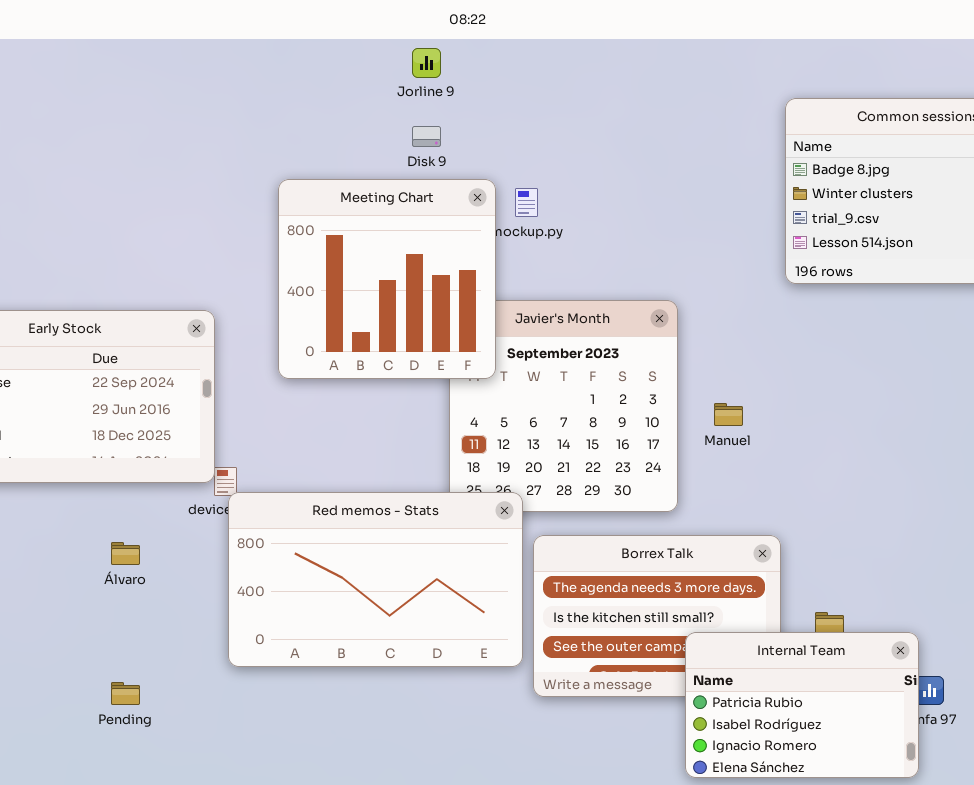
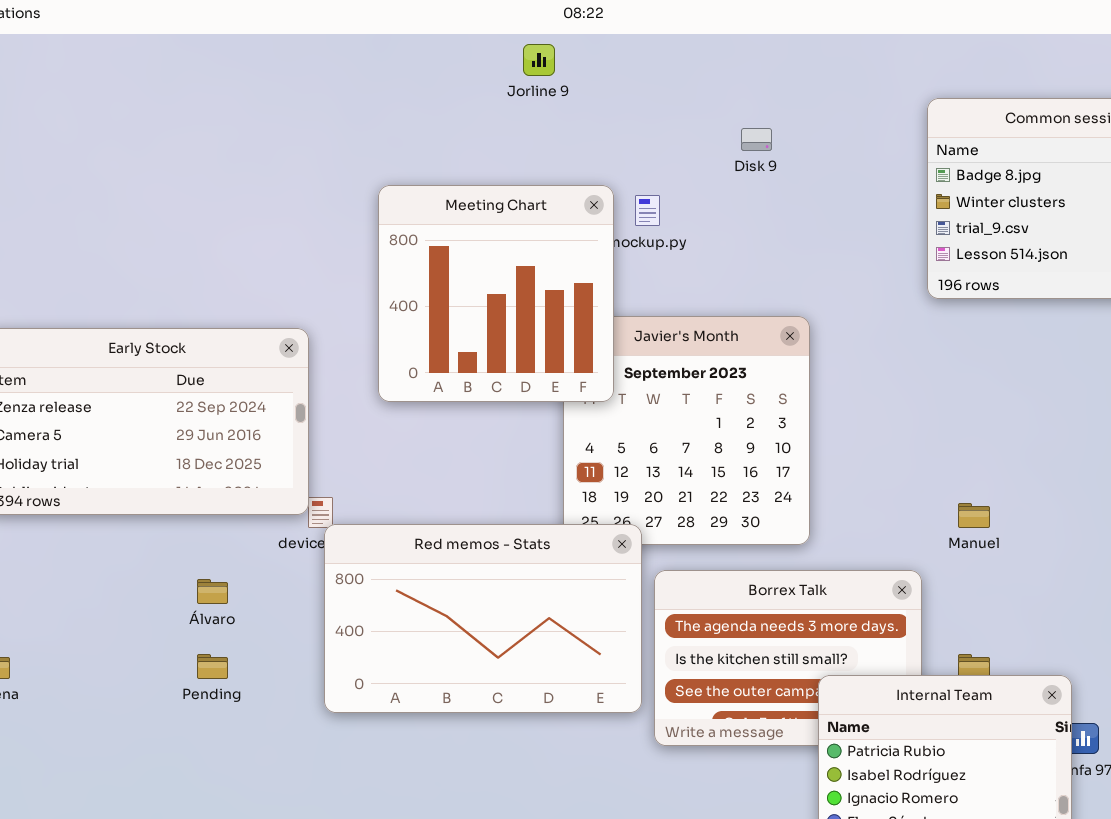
Disk 9: [412,126,441,147] -> [741,128,772,151], moved
Manuel: [714,403,743,426] -> [958,503,990,528], moved
Pending: [111,682,140,705] -> [197,654,228,679], moved

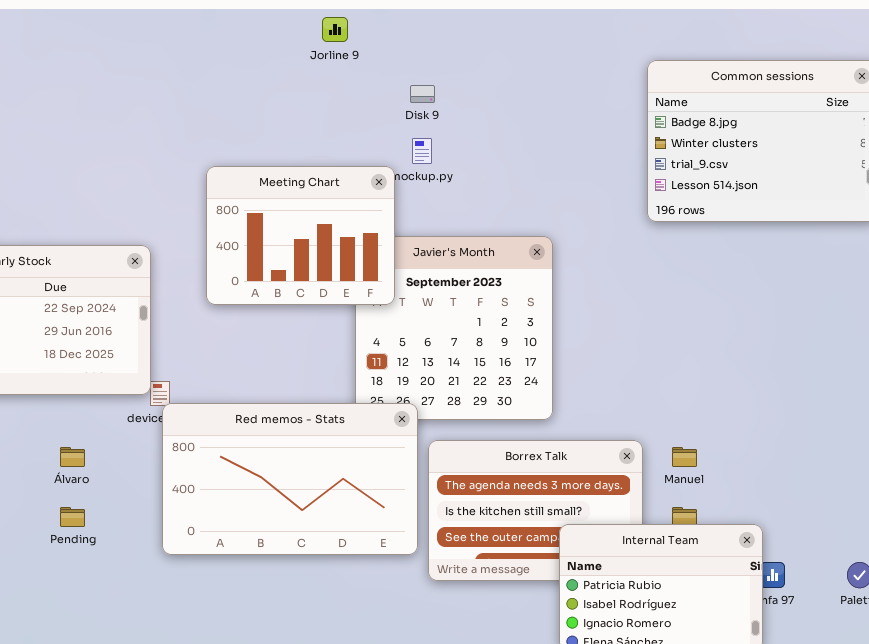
Disk 9: [741,128,772,151] -> [410,85,435,103], moved
Meeting Chart: [378,185,614,402] -> [206,166,395,305], resized
Manuel: [958,503,990,528] -> [672,447,697,467], moved

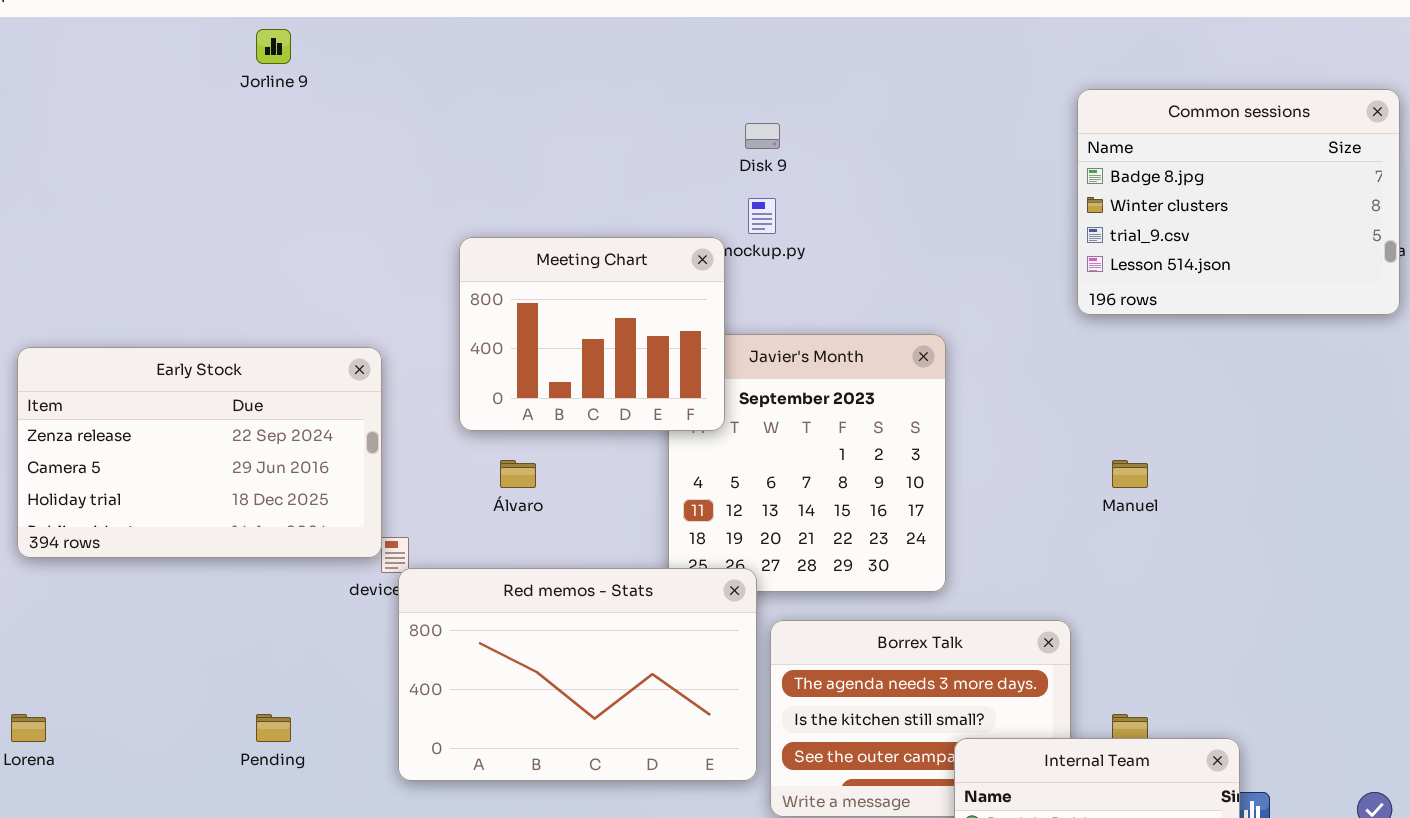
Jorline 9: [322,17,348,42] -> [256,29,291,64], moved
Álvaro: [60,447,85,467] -> [500,460,536,488], moved
Manuel: [672,447,697,467] -> [1112,460,1148,488], moved

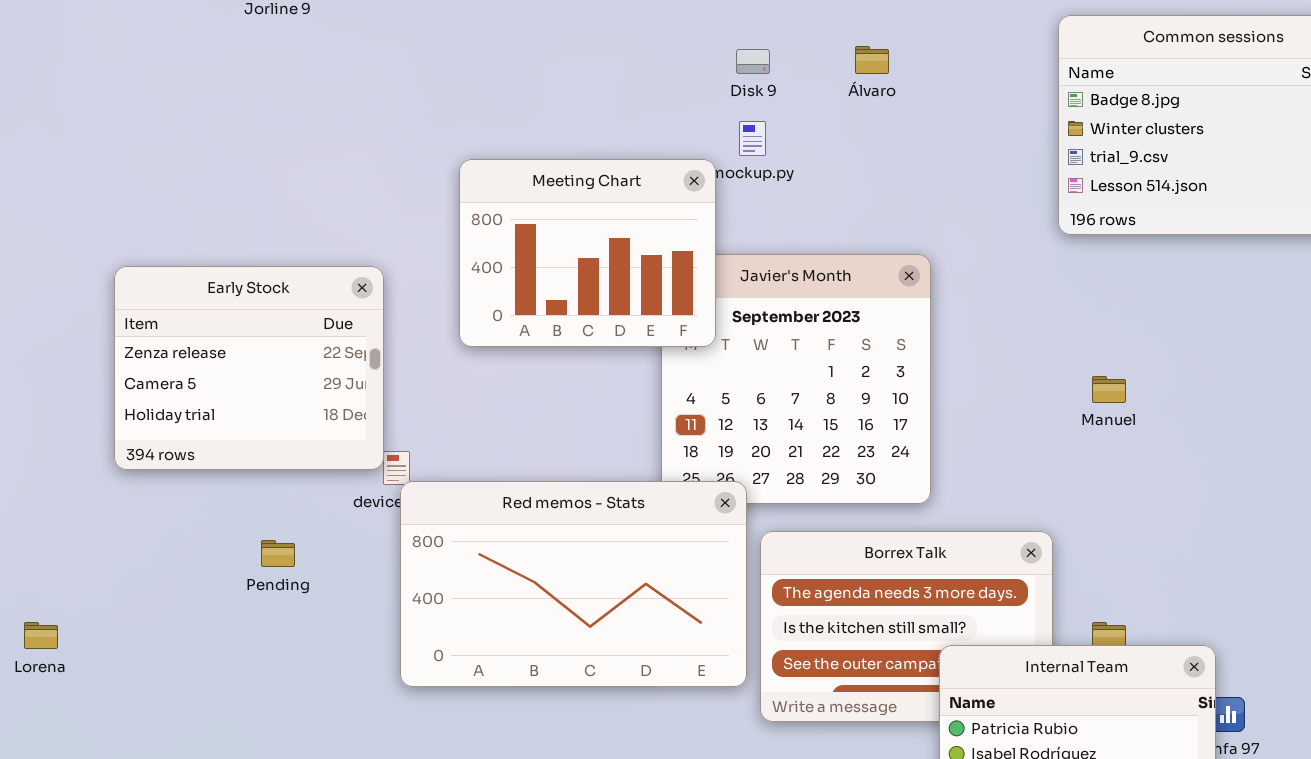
Early Stock: [17,347,382,558] -> [114,266,384,470], resized
Álvaro: [500,460,536,488] -> [855,46,889,74], moved
Pending: [256,714,291,742] -> [261,540,295,567], moved

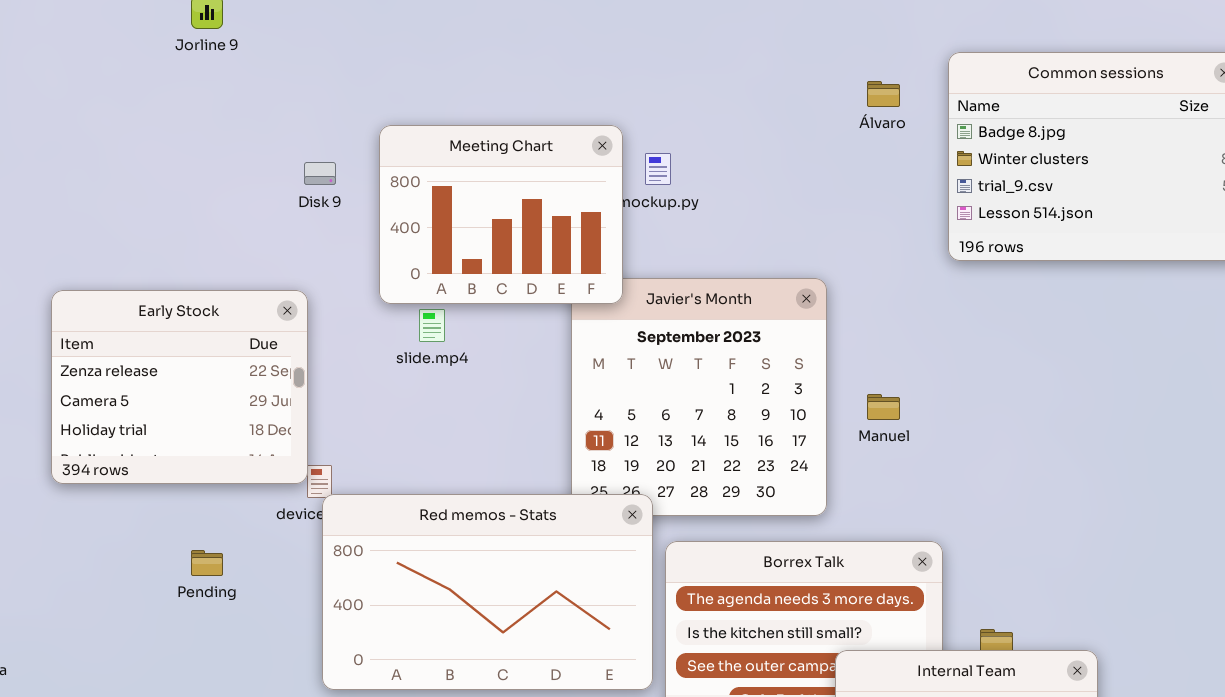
Álvaro: [855,46,889,74] -> [867,81,900,107], moved
Disk 9: [736,49,770,74] -> [304,162,336,185], moved
Meeting Chart: [459,159,716,347] -> [379,125,623,304], moved
Manuel: [1092,376,1126,403] -> [867,394,900,420], moved

